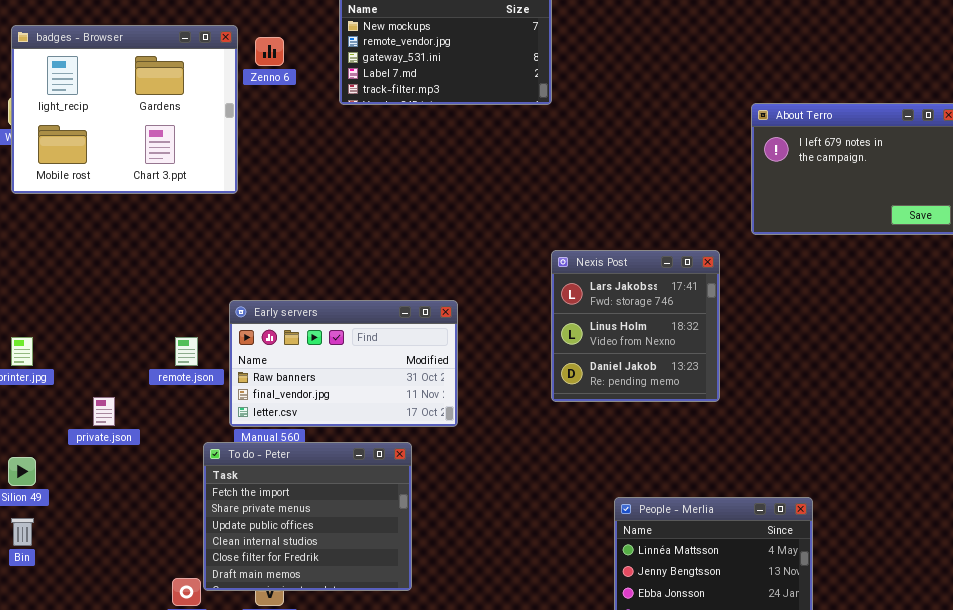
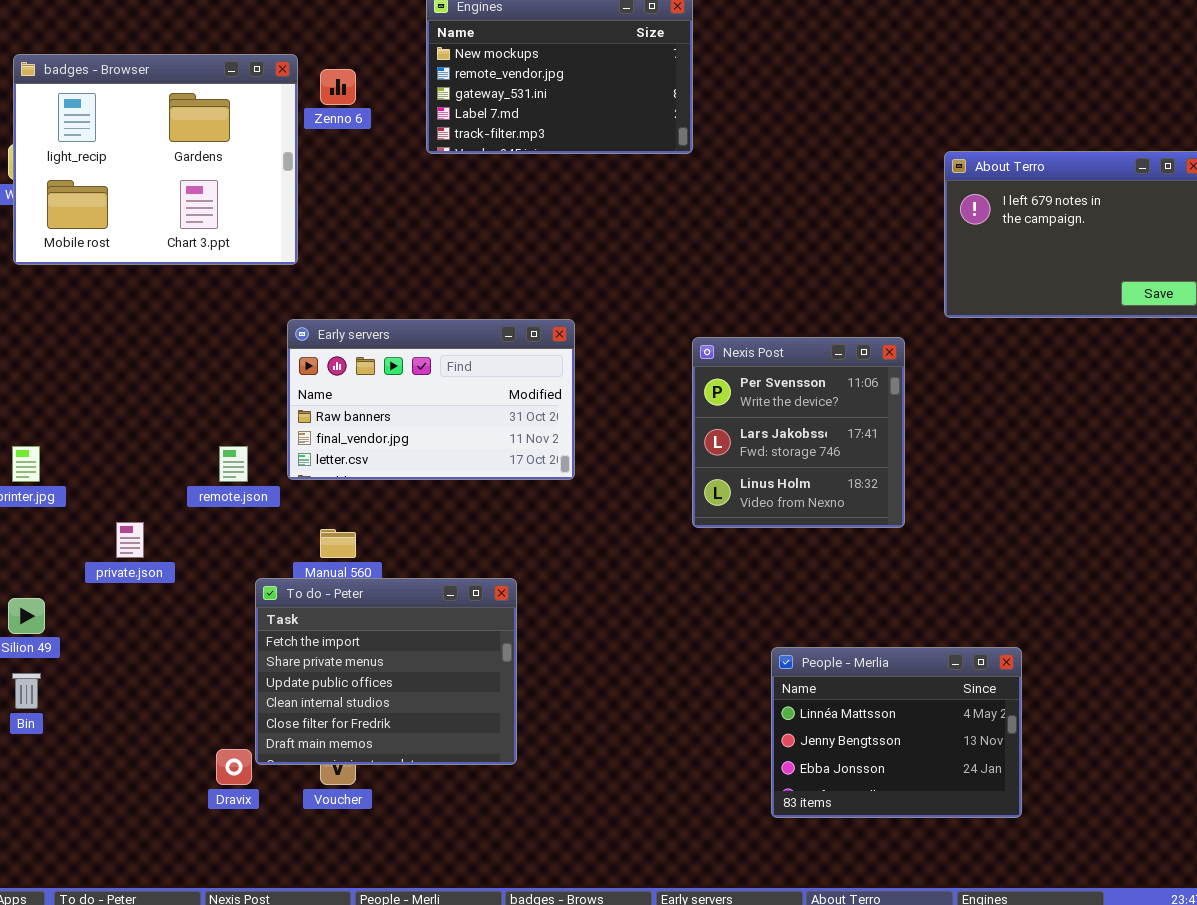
Nexis Post: [551,250,720,402] -> [692,337,905,528], scrolled up 1 row
Early servers: [229,300,458,427] -> [287,319,575,480], moved

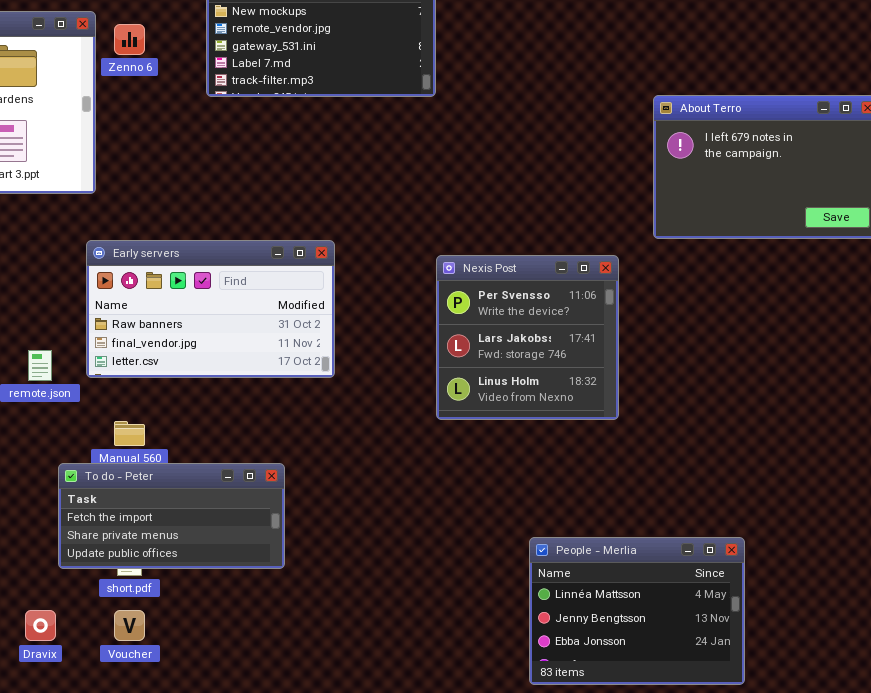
To do - Peter: [255,578,517,765] -> [58,463,285,569], resized
People - Merlia: [771,647,1022,818] -> [529,537,745,685], moved

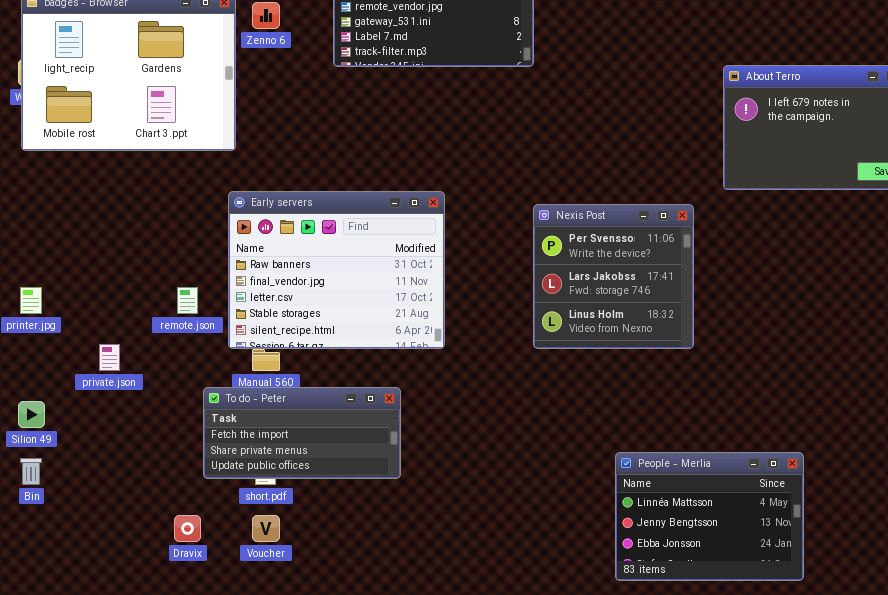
Early servers: [86,240,335,378] -> [228,191,445,349], resized

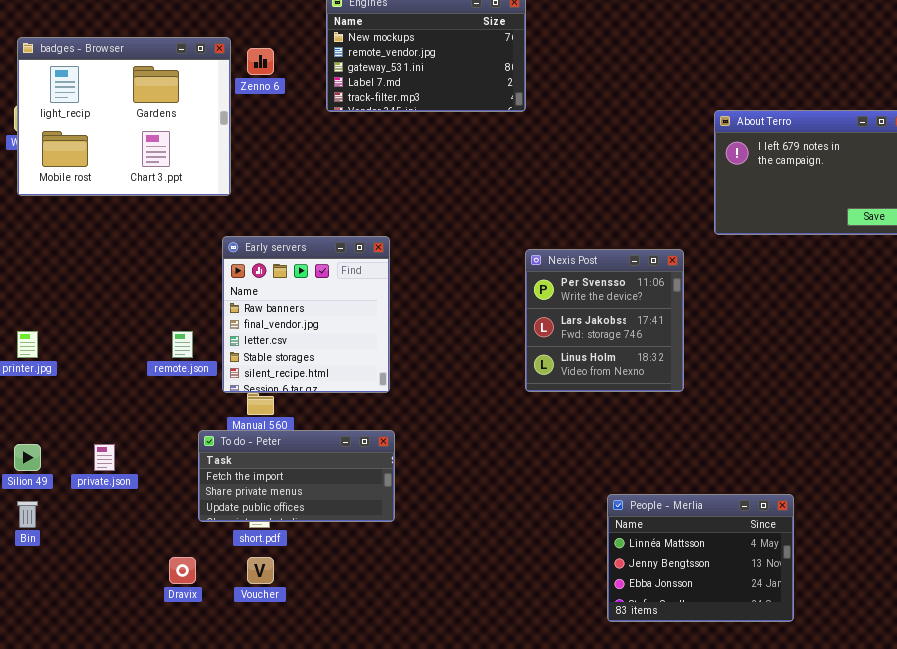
Early servers: [228,191,445,349] -> [222,236,390,393], resized
private.json: [99,344,120,371] -> [94,444,115,471], moved

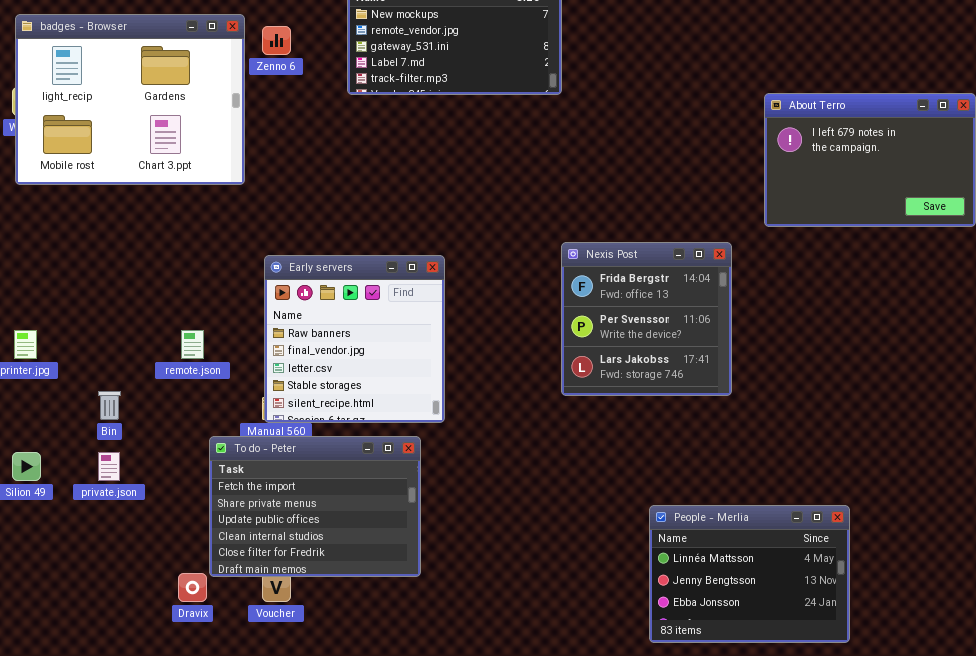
Early servers: [222,236,390,393] -> [264,255,445,423], moved
Nexis Post: [525,249,684,392] -> [561,242,732,396], scrolled up 1 row
To do - Peter: [198,430,395,522] -> [209,436,421,577], resized
Bin: [17,501,38,528] -> [98,391,121,420], moved

